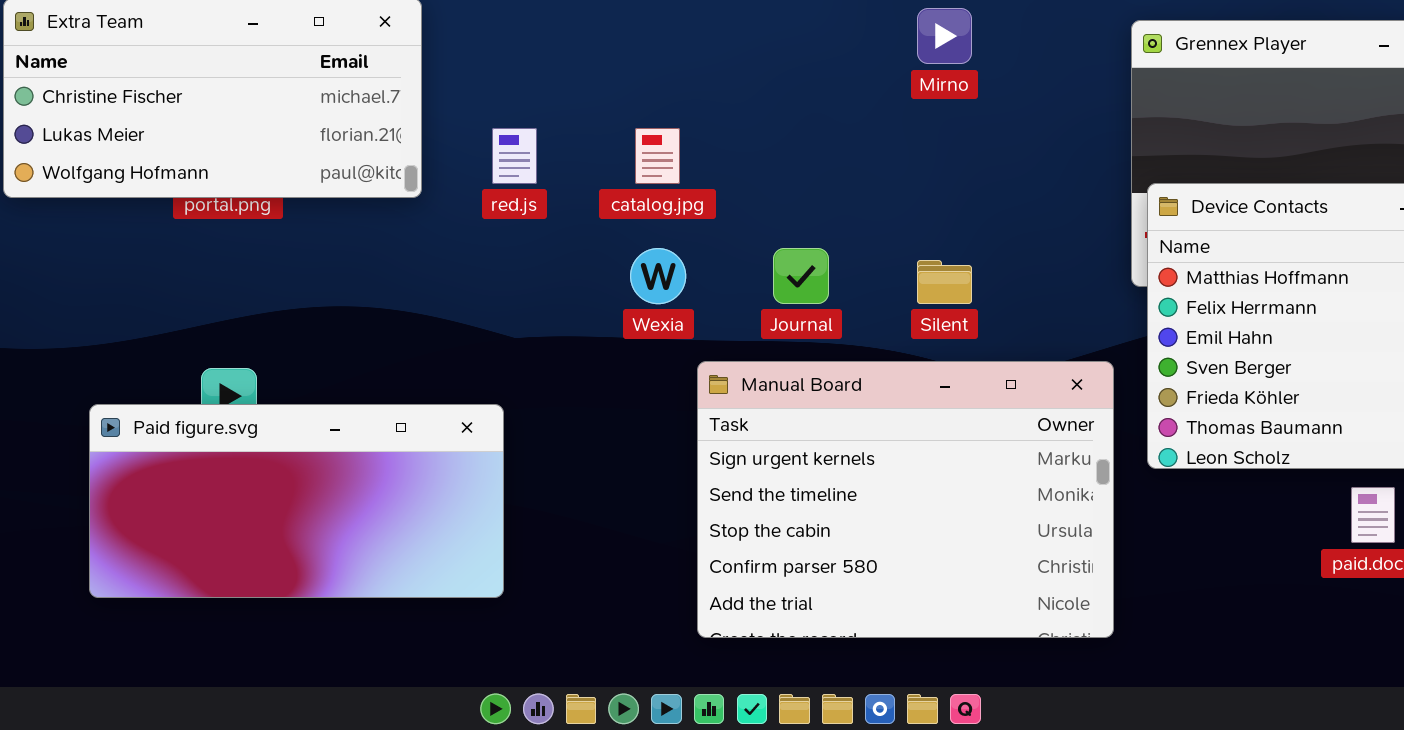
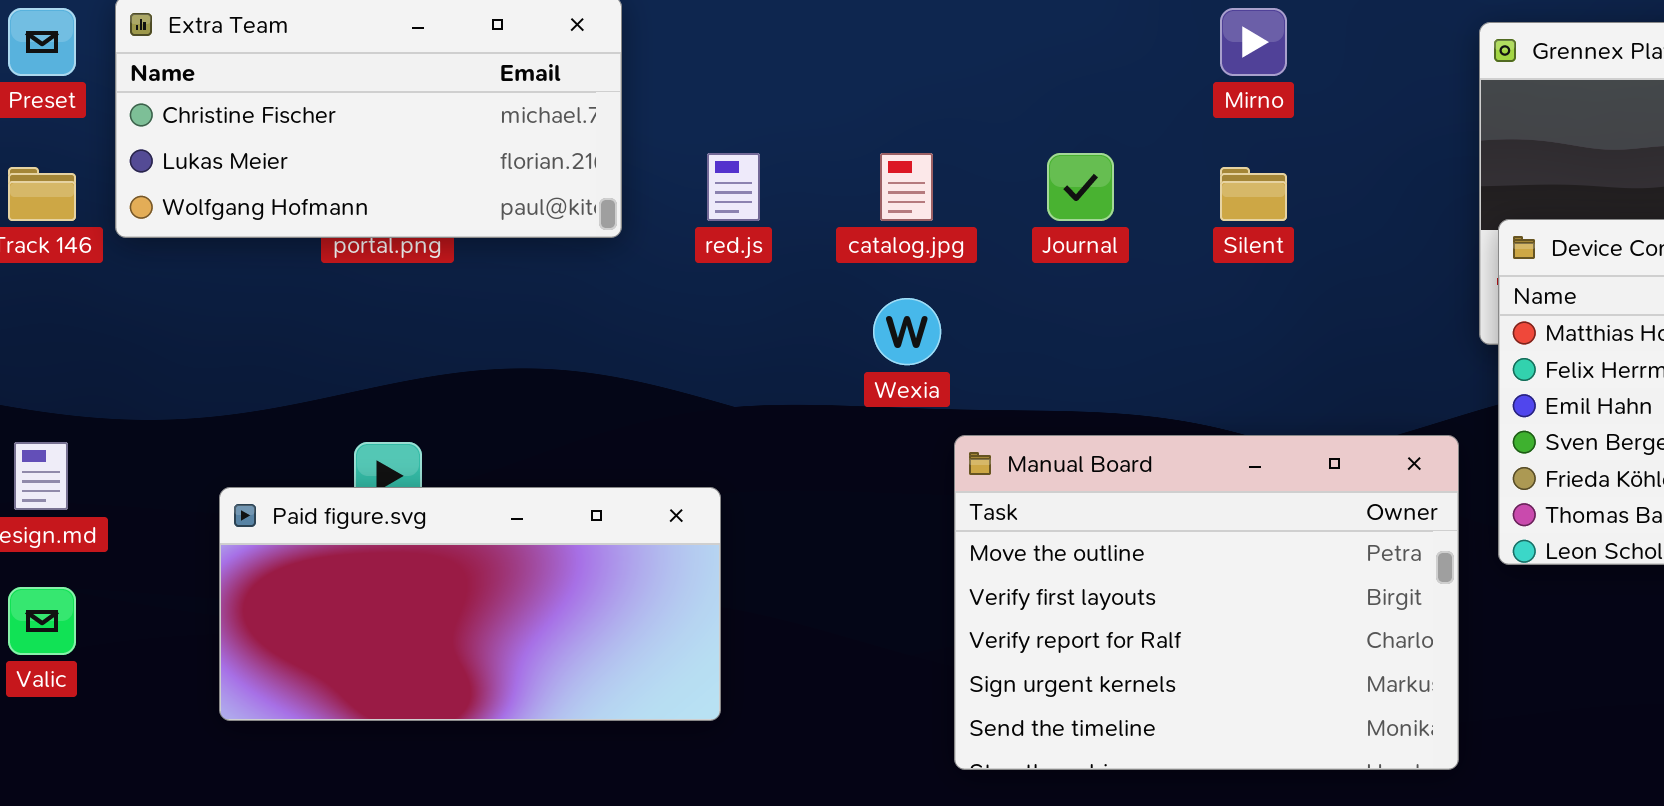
Journal: [773,248,829,304] -> [1047,153,1114,221], moved
Silent: [917,260,972,304] -> [1220,167,1287,221], moved
Manual Board: [697,361,1114,638] -> [954,435,1459,770], scrolled up 3 rows

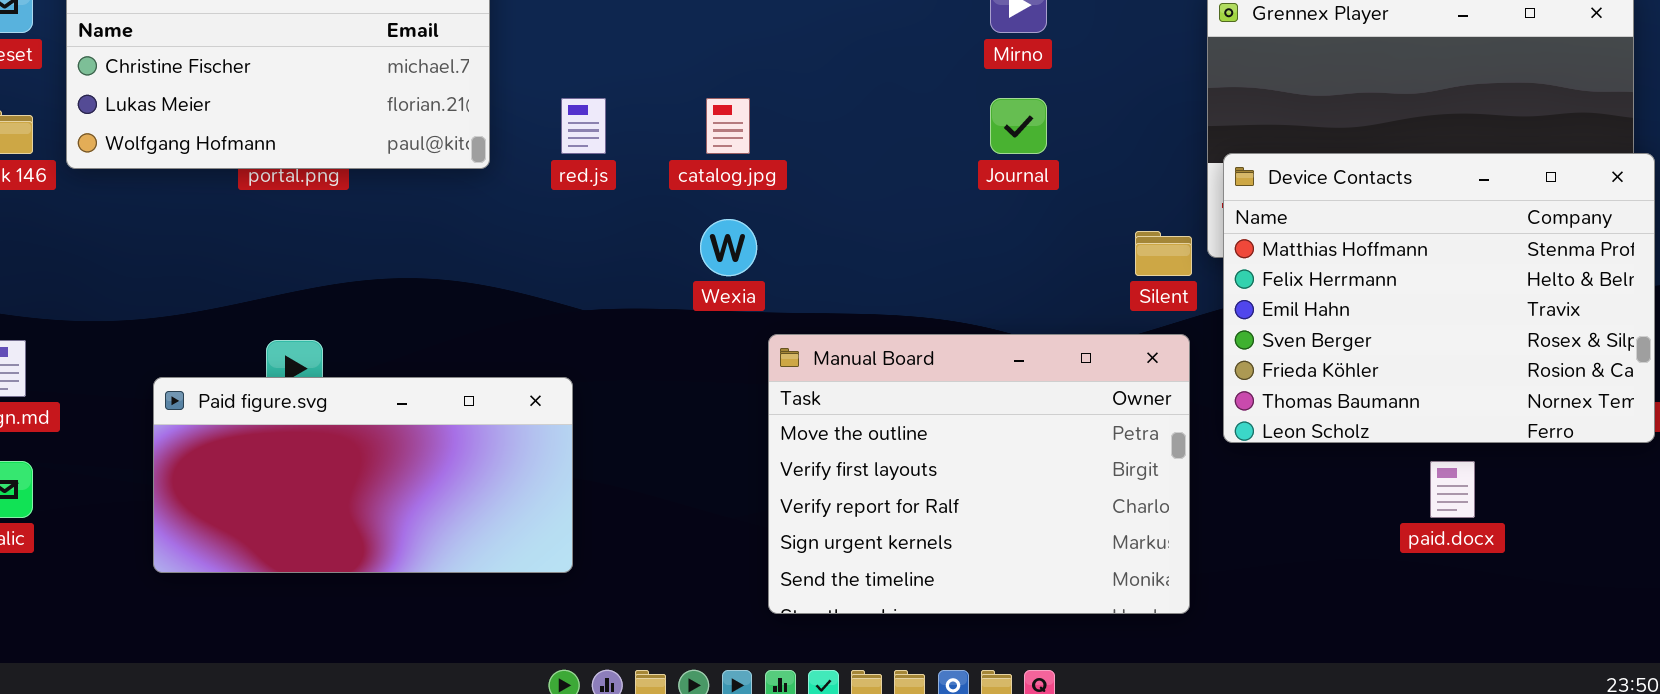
Journal: [1047,153,1114,221] -> [990,98,1047,154], moved
Silent: [1220,167,1287,221] -> [1135,231,1192,276], moved

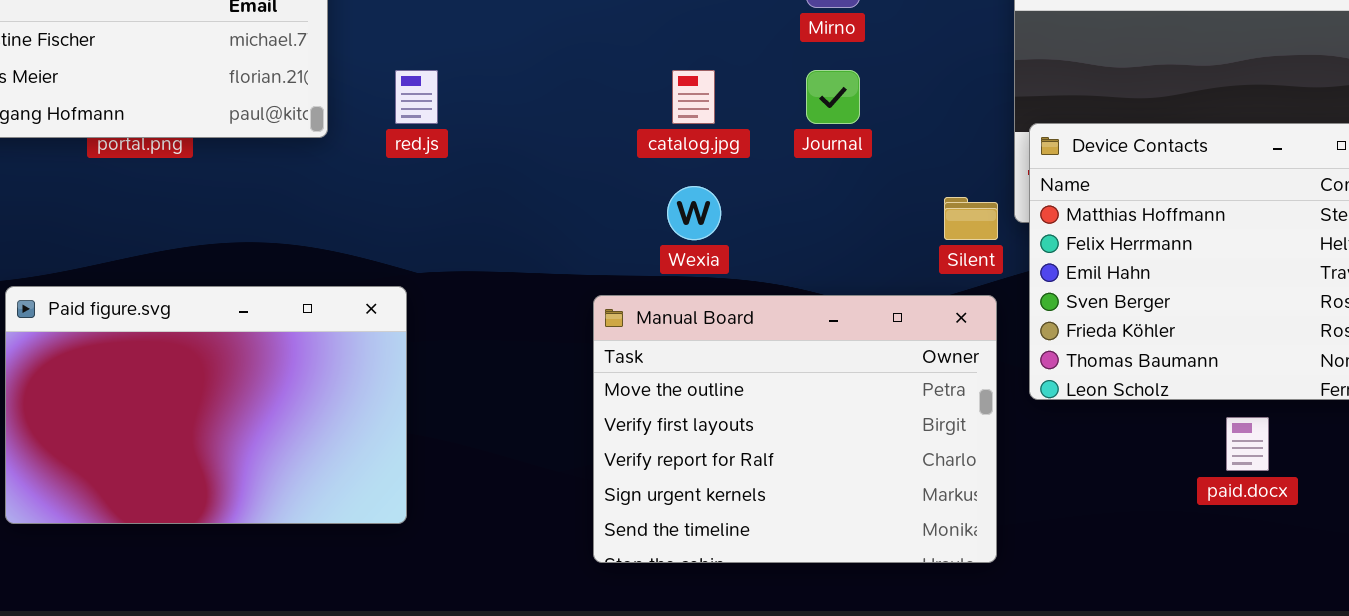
catalog.jpg: [706,98,750,154] -> [672,70,715,124], moved
Wexia: [700,219,757,276] -> [667,186,721,240], moved
Paid figure.svg: [153,377,573,573] -> [5,286,407,524], resized

